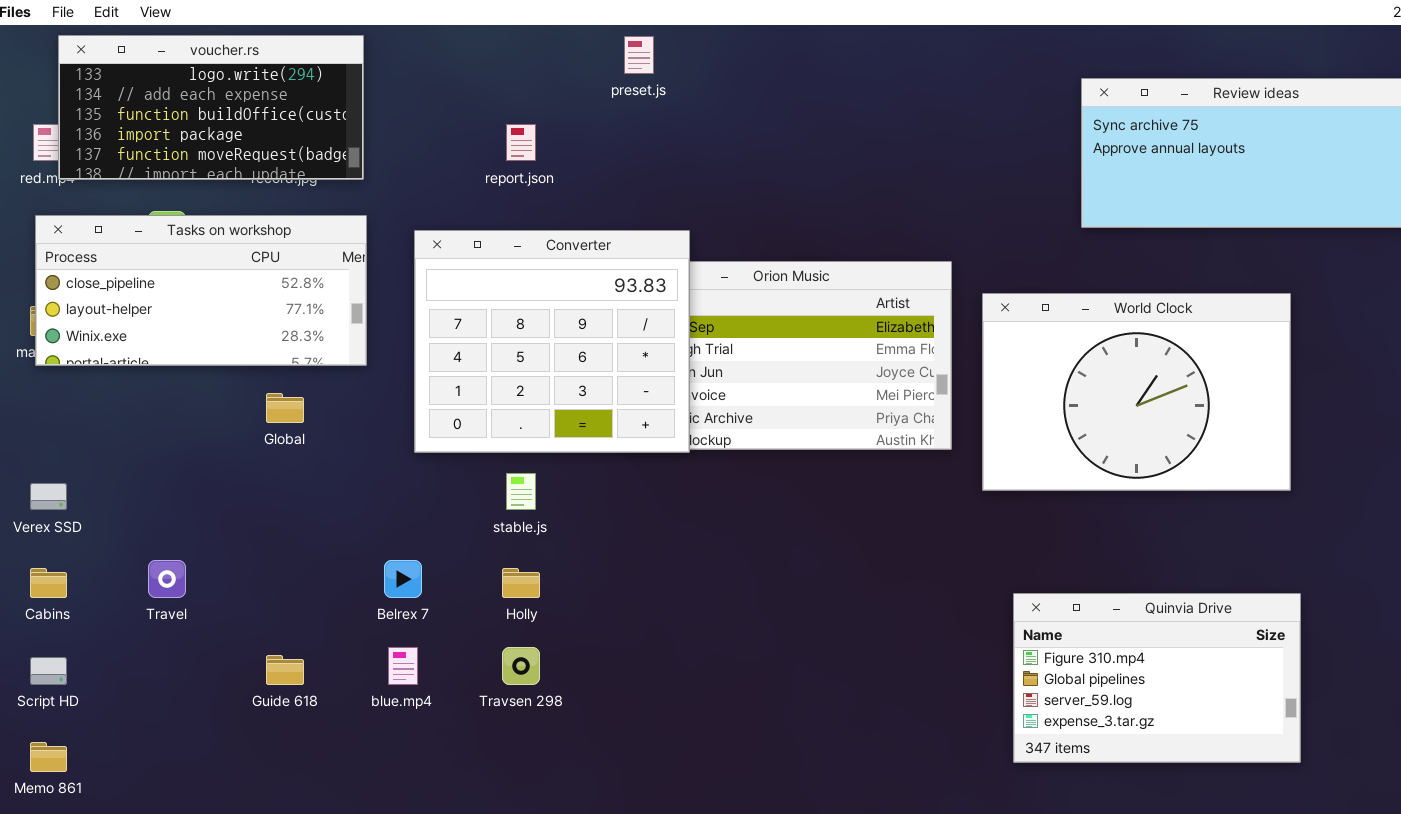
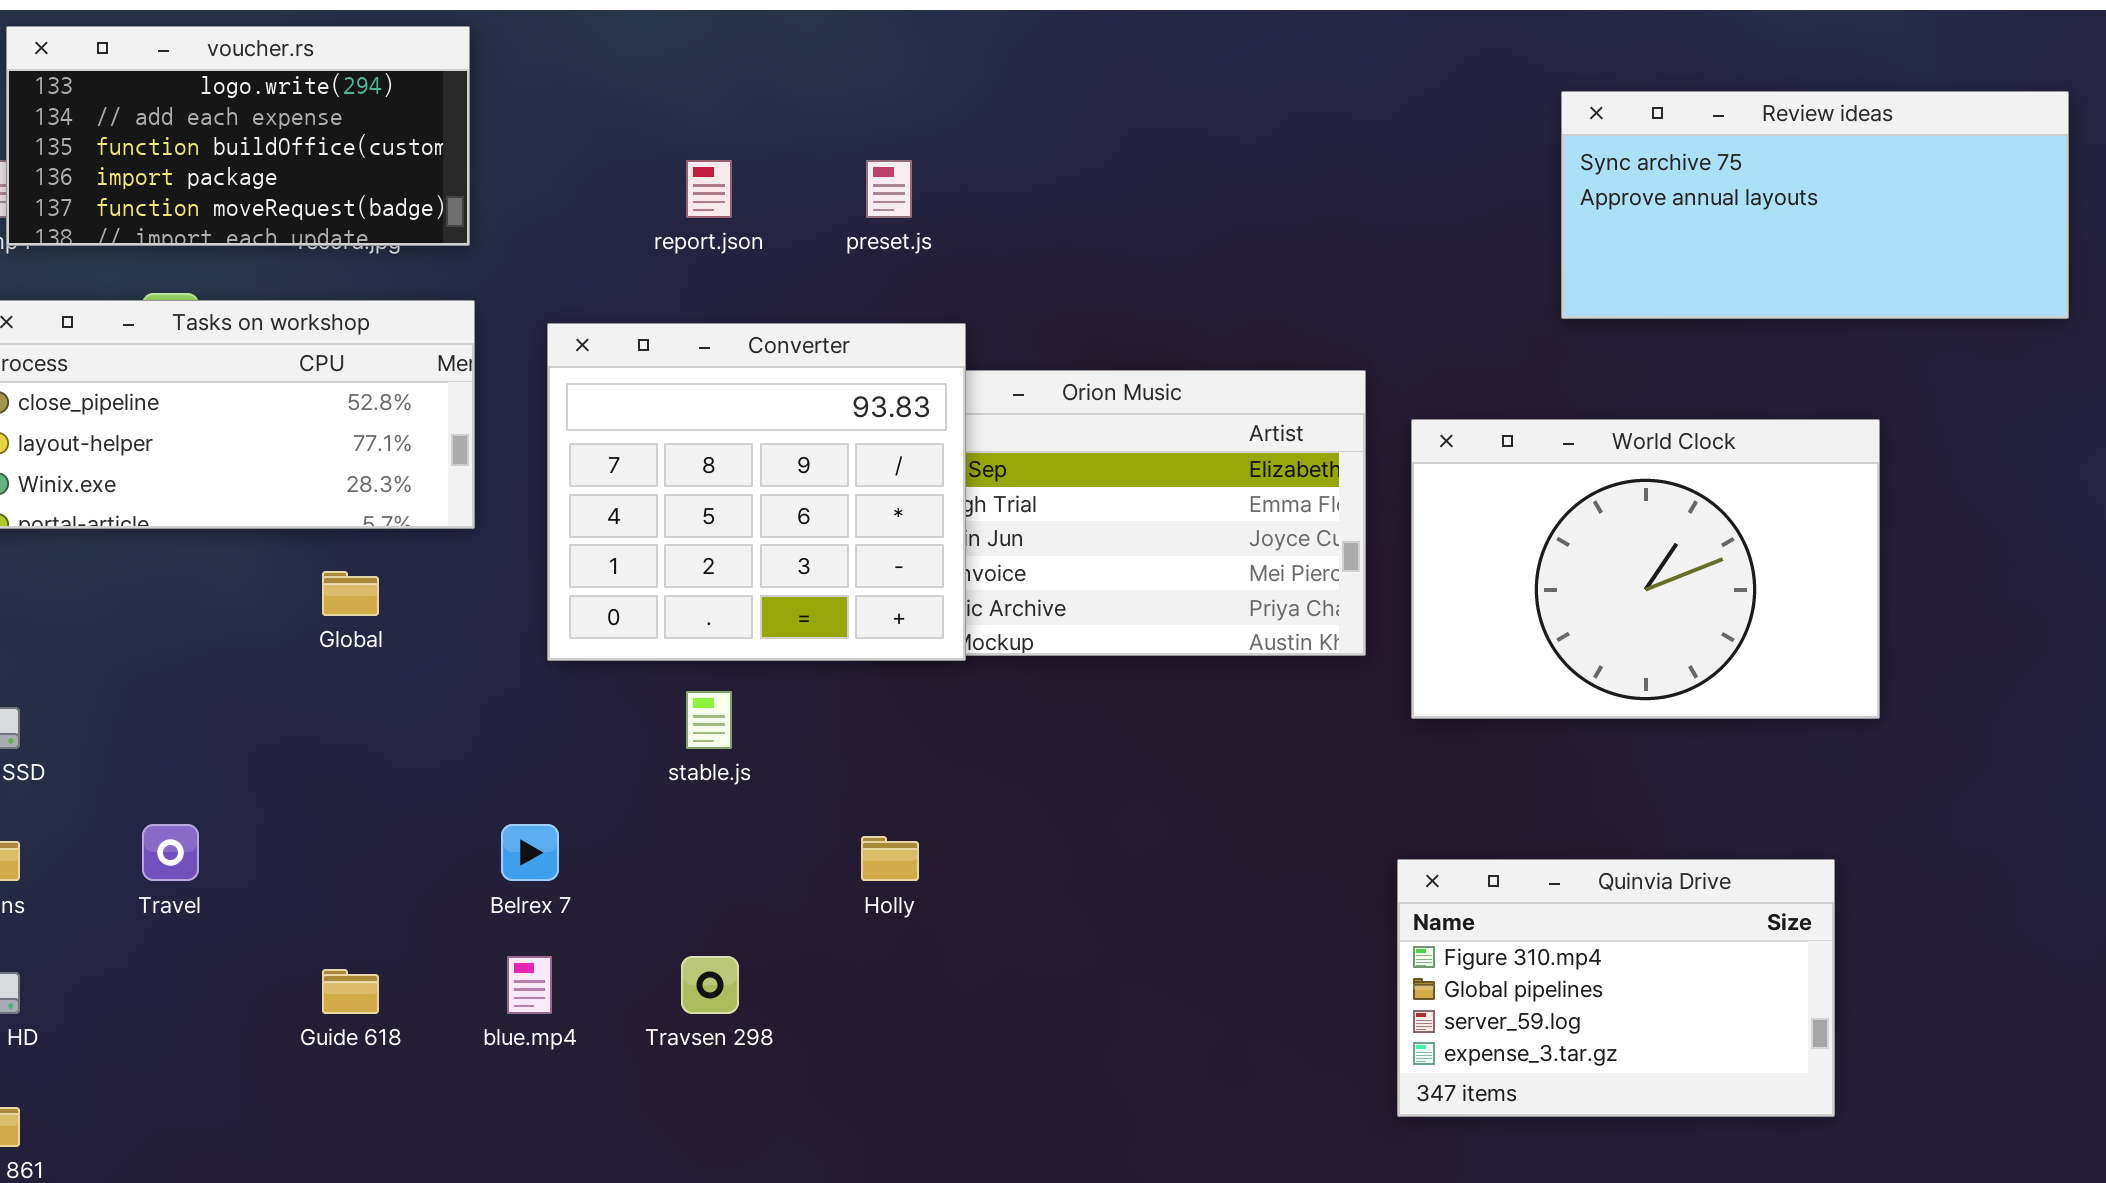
preset.js: [624,36,654,74] -> [866,160,912,218], moved
Holly: [502,568,540,598] -> [861,836,919,881], moved
Quinvia Drive: [1013,593,1301,763] -> [1397,859,1835,1117], moved

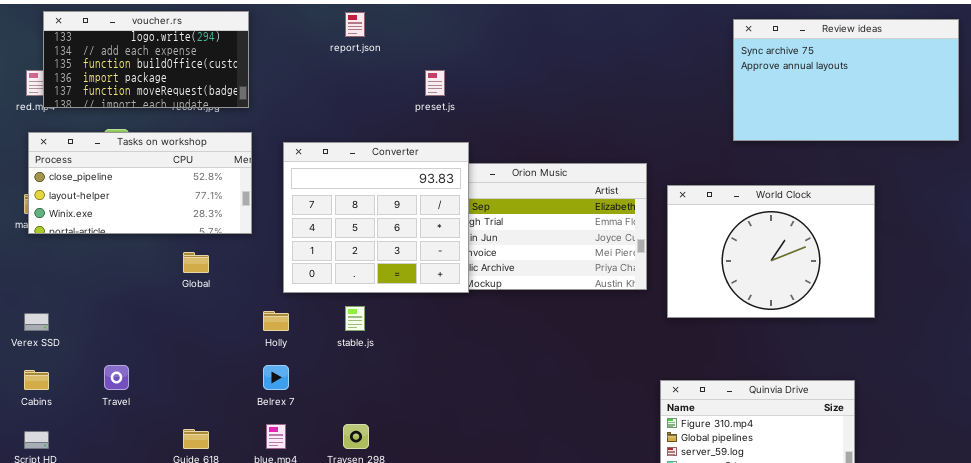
Review ideas: [1561,91,2069,319] -> [733,19,959,141], resized
report.json: [686,160,732,218] -> [345,12,365,37], moved
Holly: [861,836,919,881] -> [263,311,289,331], moved

